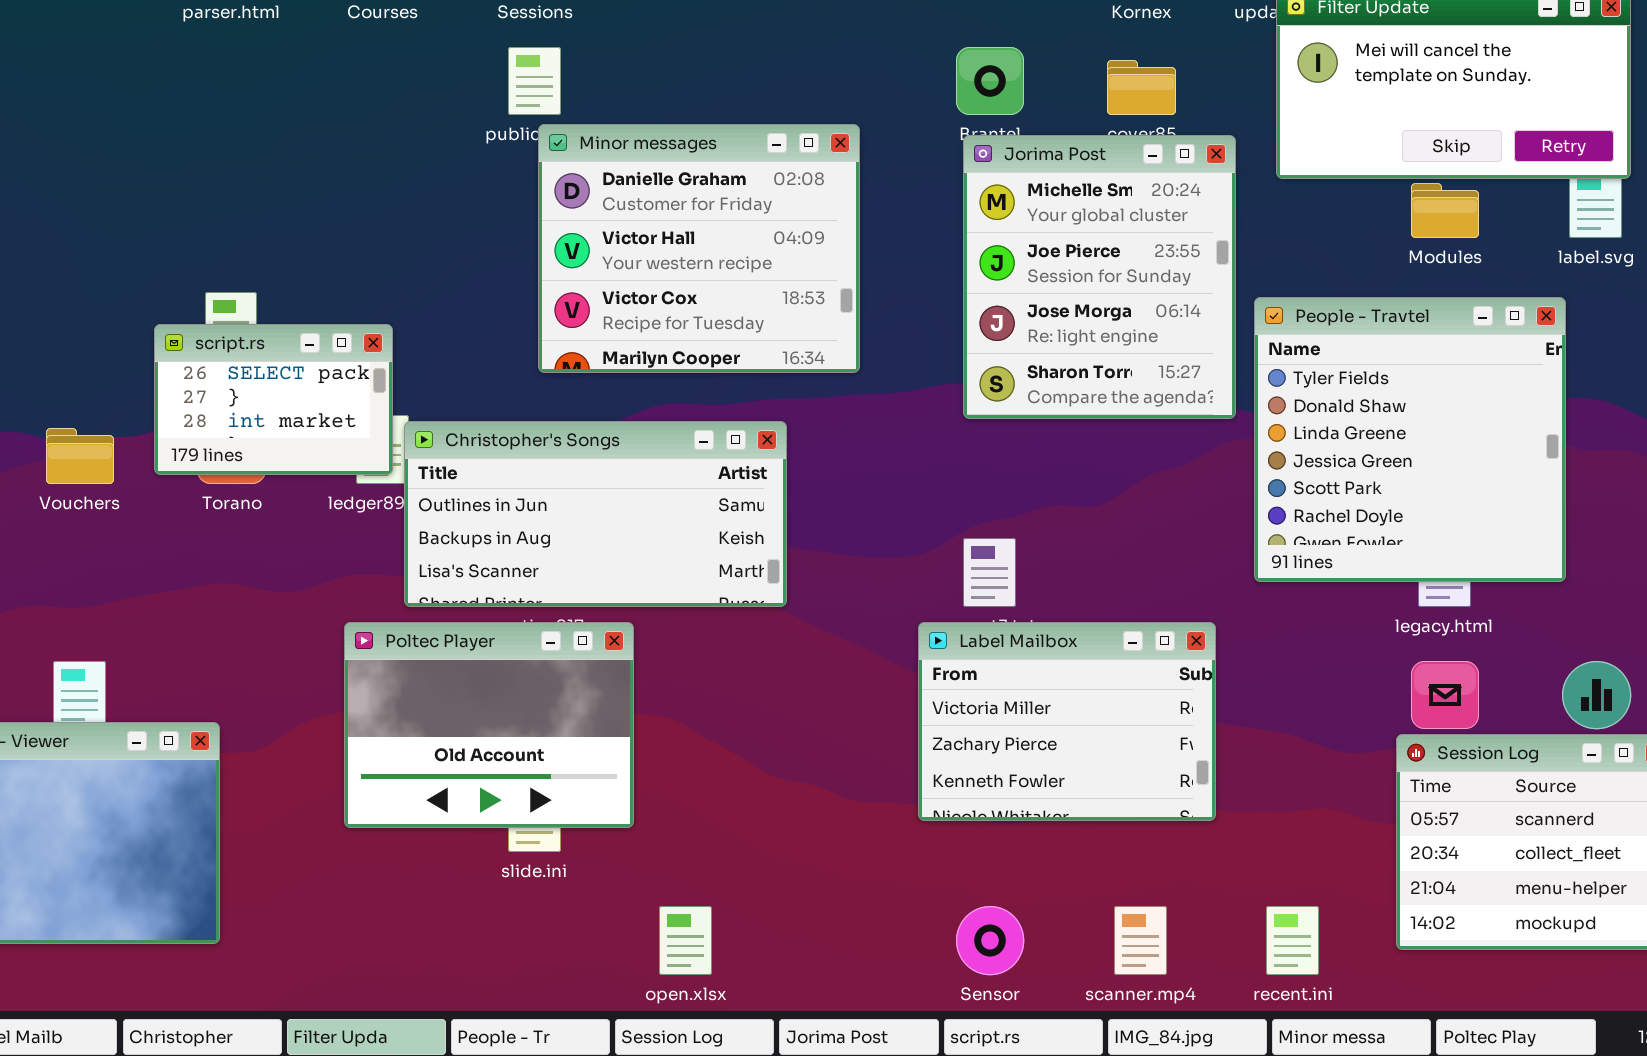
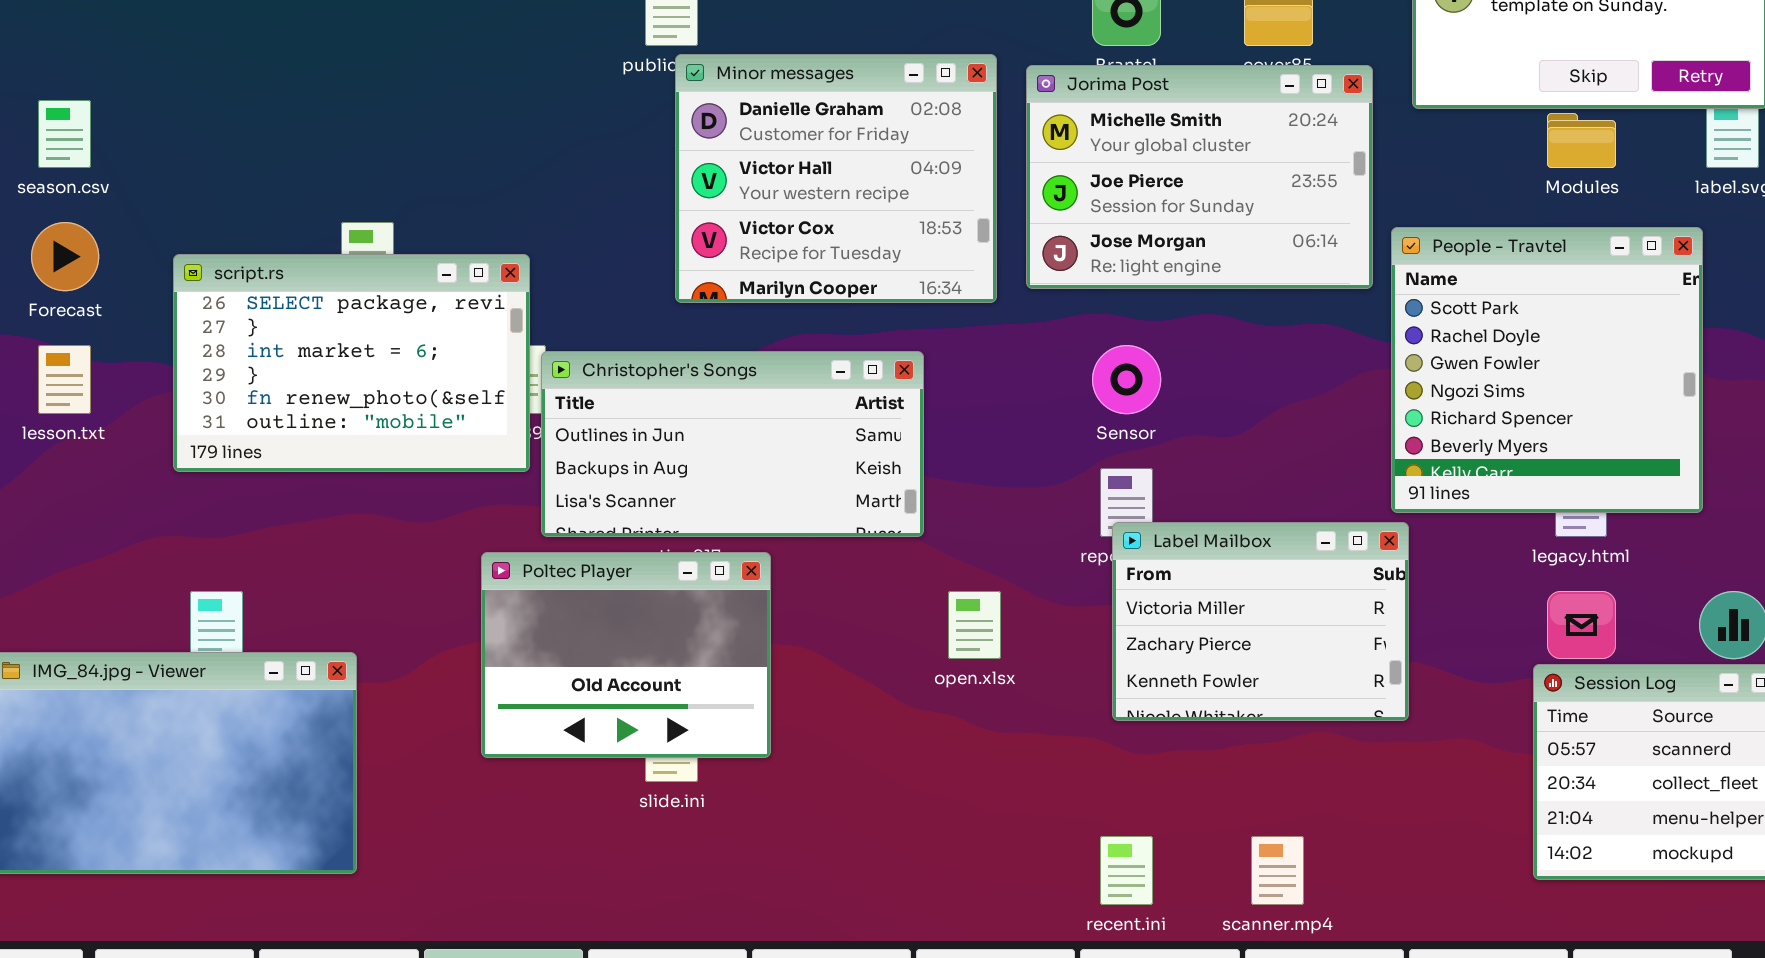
Jorima Post: [963,135,1236,419] -> [1026,65,1373,289], resized
People - Travtel: [1254,297,1566,582] -> [1391,227,1703,513], scrolled down 4 rows
script.rs: [154,324,393,475] -> [173,254,530,472], resized
Label Mailbox: [918,622,1216,821] -> [1112,522,1409,721], moved
open.xlsx: [659,906,712,975] -> [948,591,1001,659], moved
Sensor: [956,906,1024,975] -> [1092,345,1161,414], moved
recent.ini: [1266,906,1319,975] -> [1100,836,1153,905], moved

